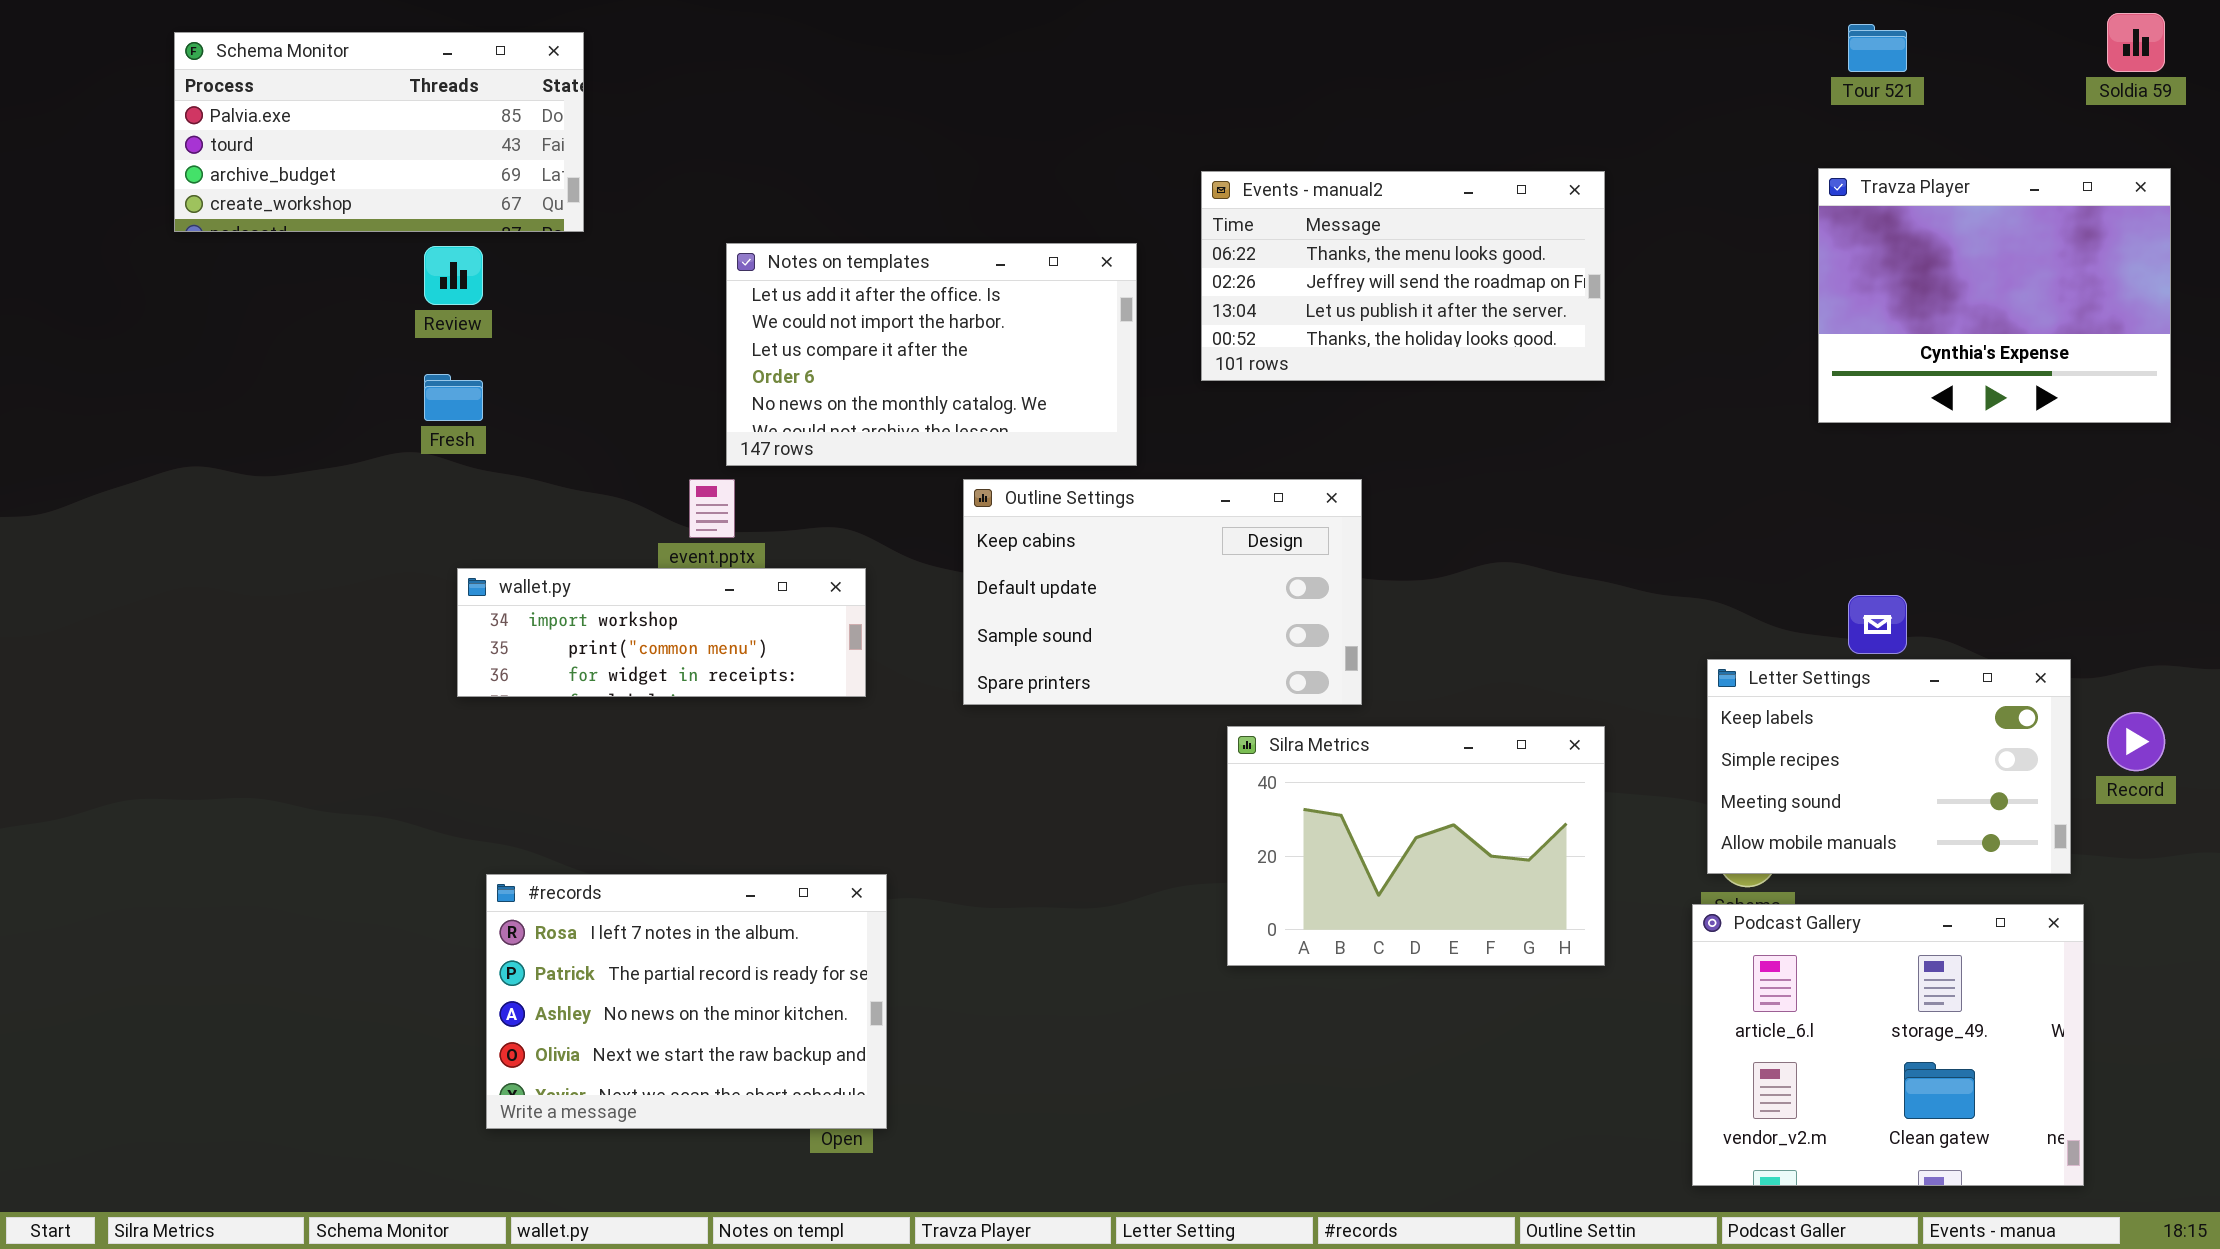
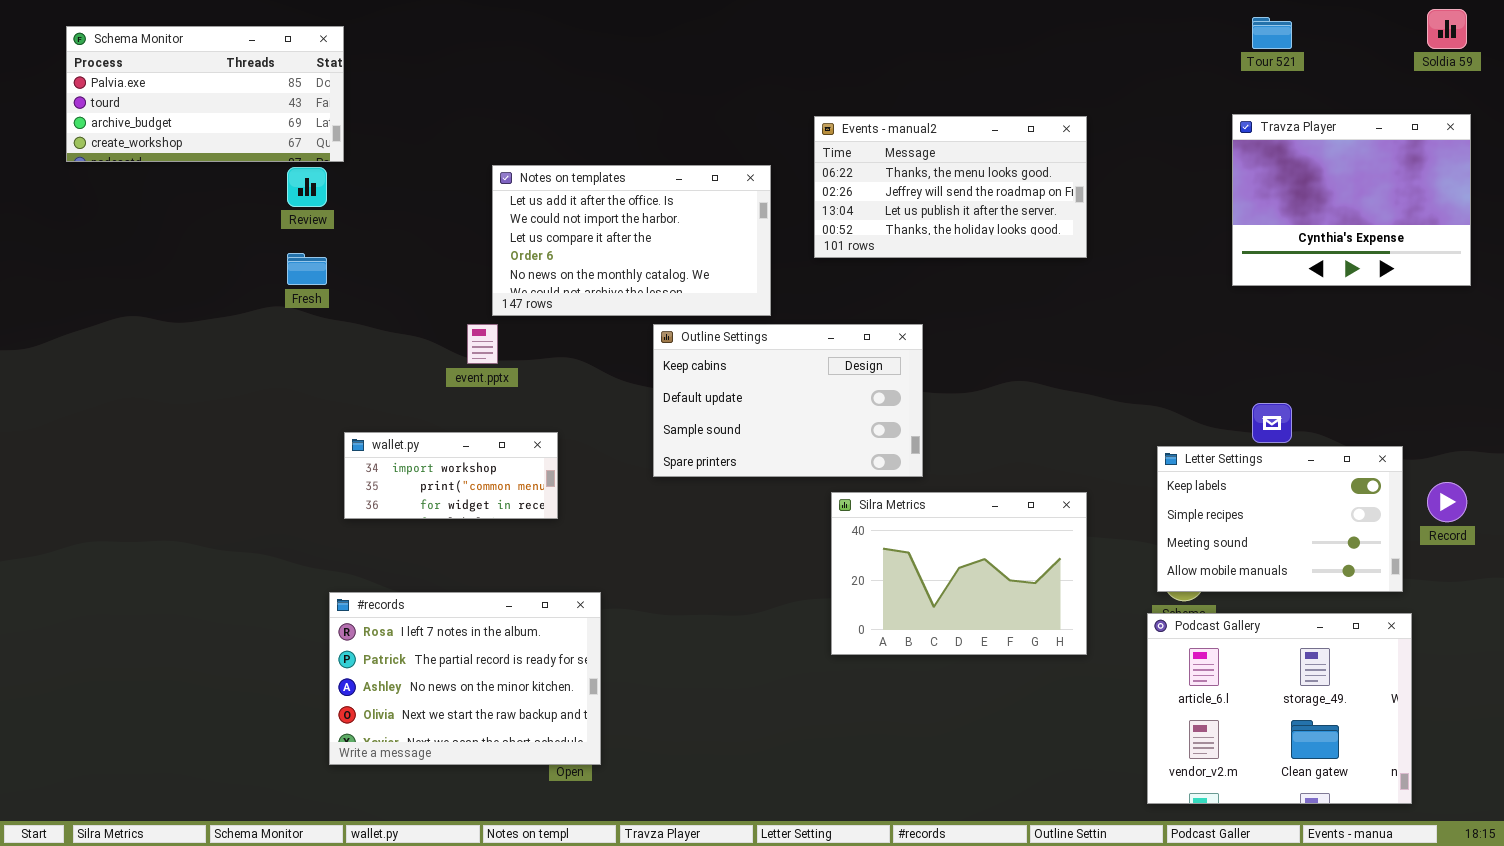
Schema Monitor: [174,32,584,232] -> [66,26,344,162], moved
wallet.py: [457,568,866,697] -> [344,432,558,519], moved, resized

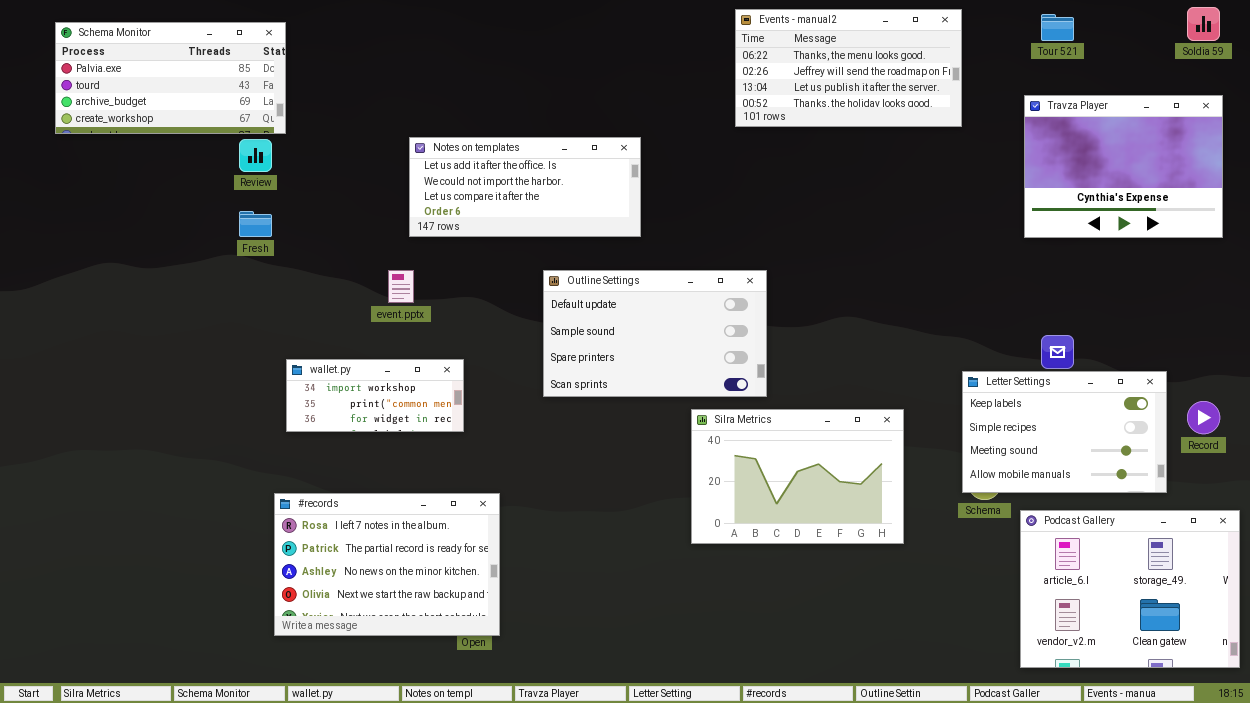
Events - manual2: [814,116,1087,258] -> [735,9,962,127], moved
Notes on templates: [492,165,771,316] -> [409,137,641,237], resized
Outline Settings: [653,324,923,477] -> [543,270,767,397], scrolled down 1 row
Podcast Gallery: [1147,613,1412,804] -> [1020,510,1240,668], moved

